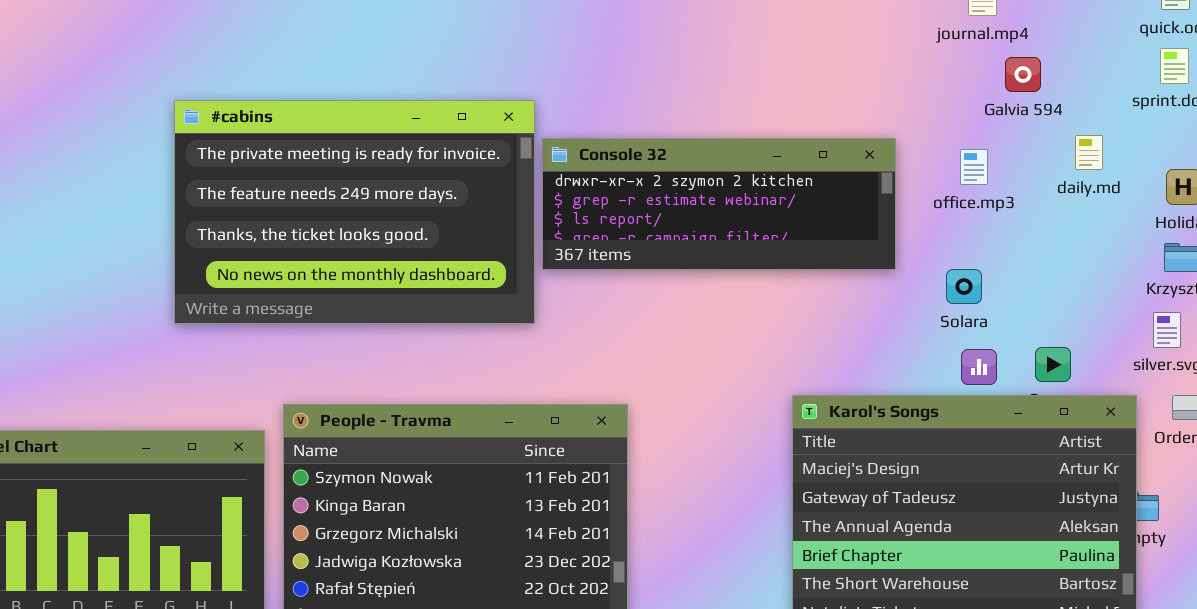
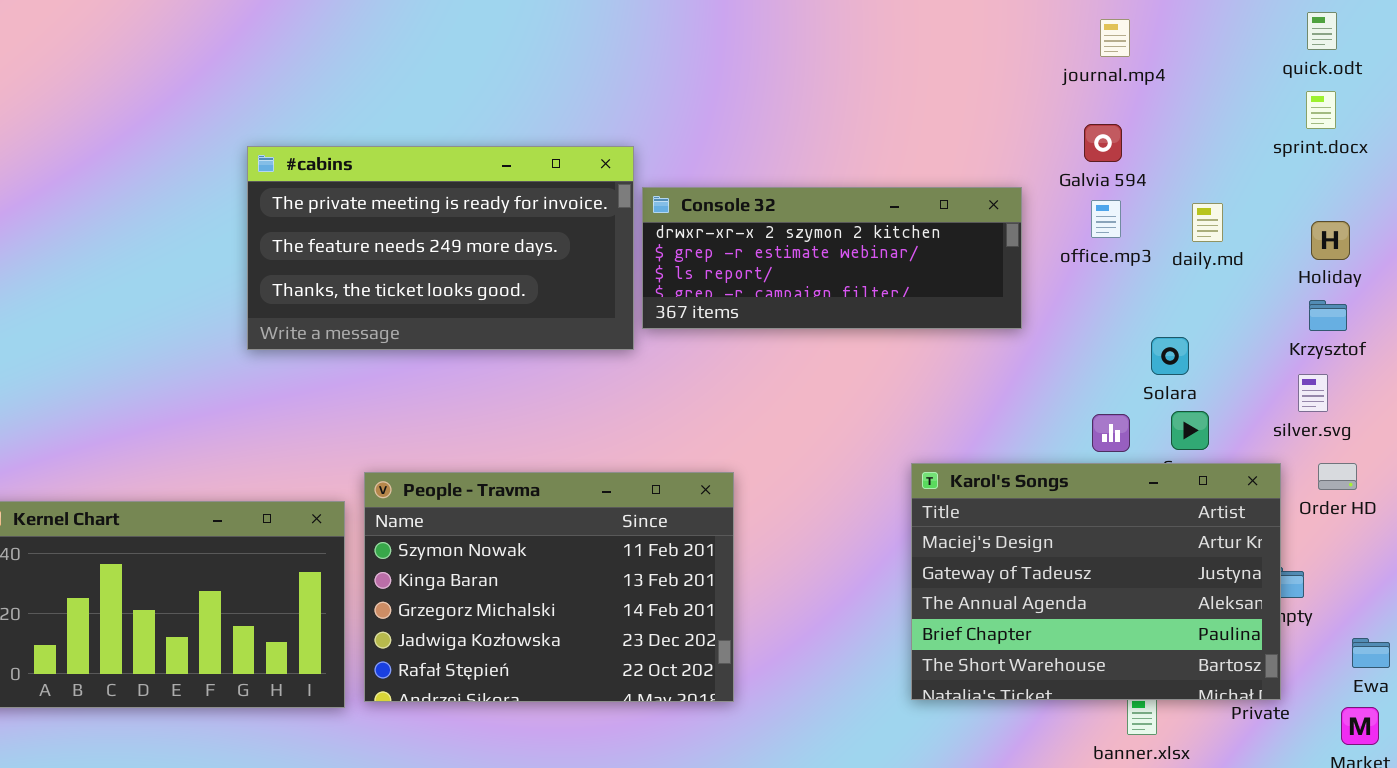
Galvia 594: [1005,57,1041,92] -> [1084,124,1122,162], moved
#cabins: [174,100,535,324] -> [247,146,634,350], resized
daily.md: [1075,135,1103,170] -> [1192,203,1223,242], moved
Solara: [946,269,982,304] -> [1151,337,1189,375], moved

